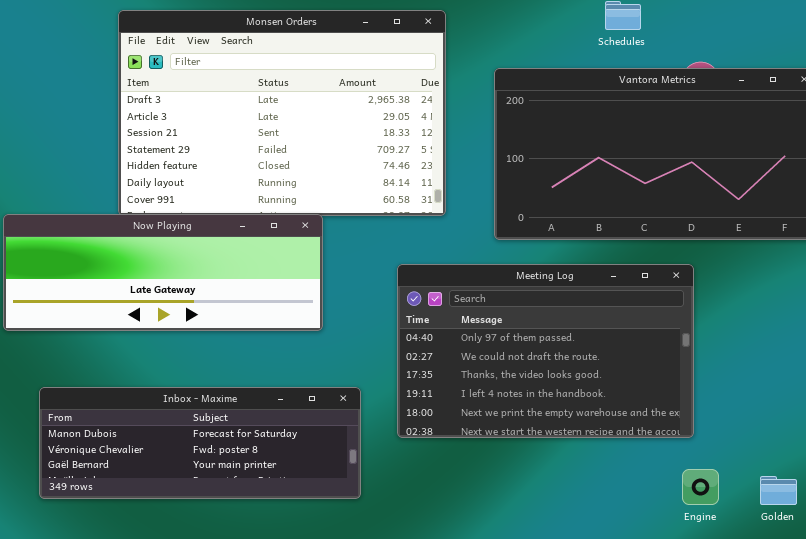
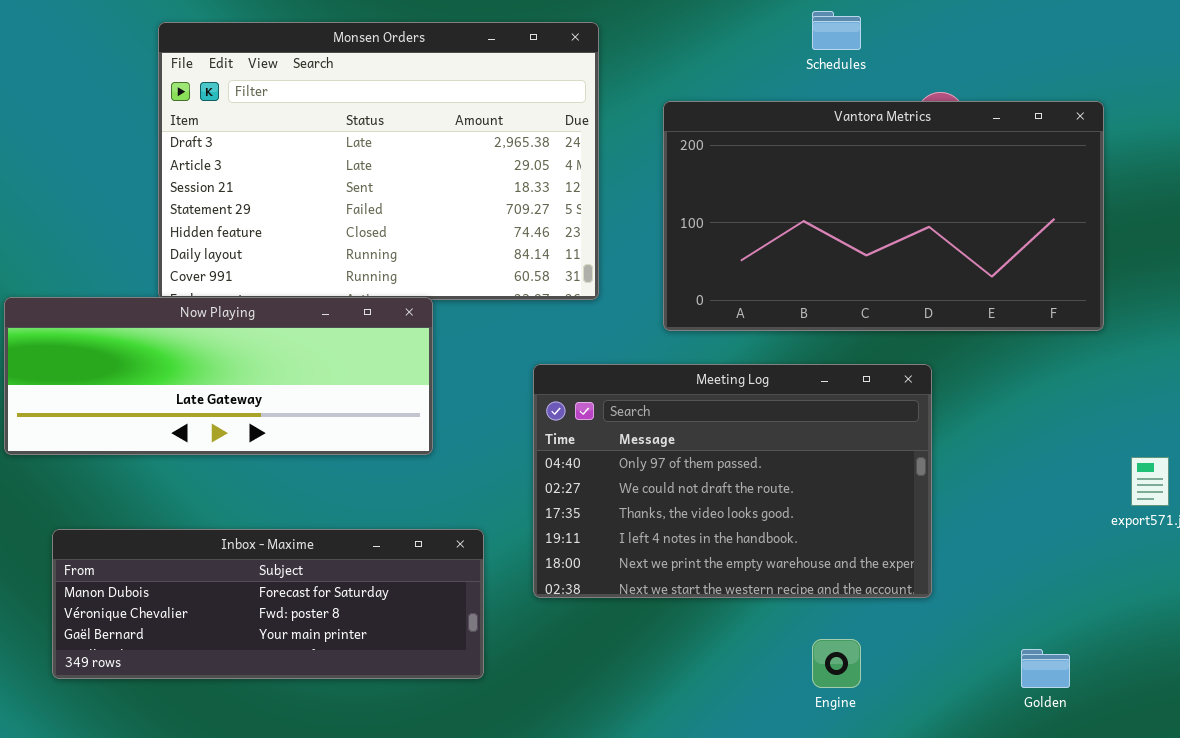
Engine: [682,469,719,505] -> [812,639,861,688], moved

